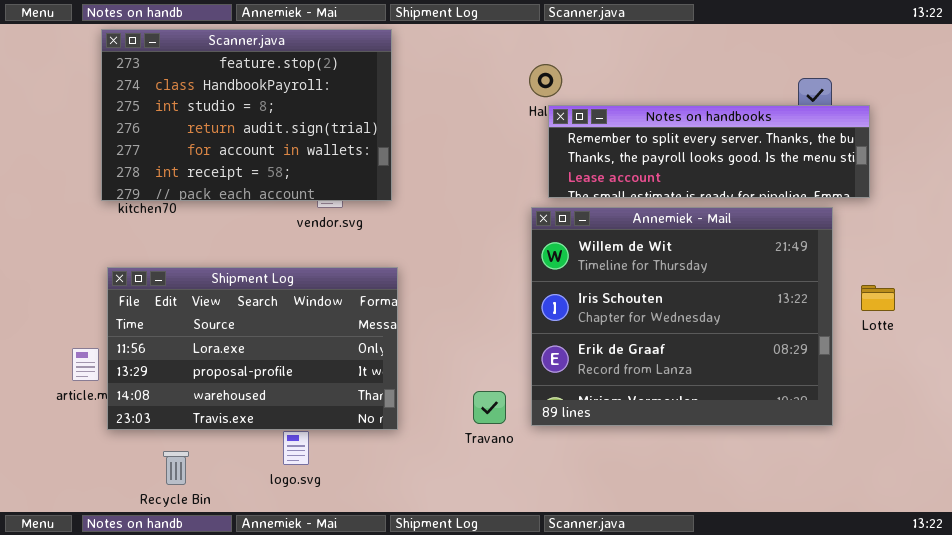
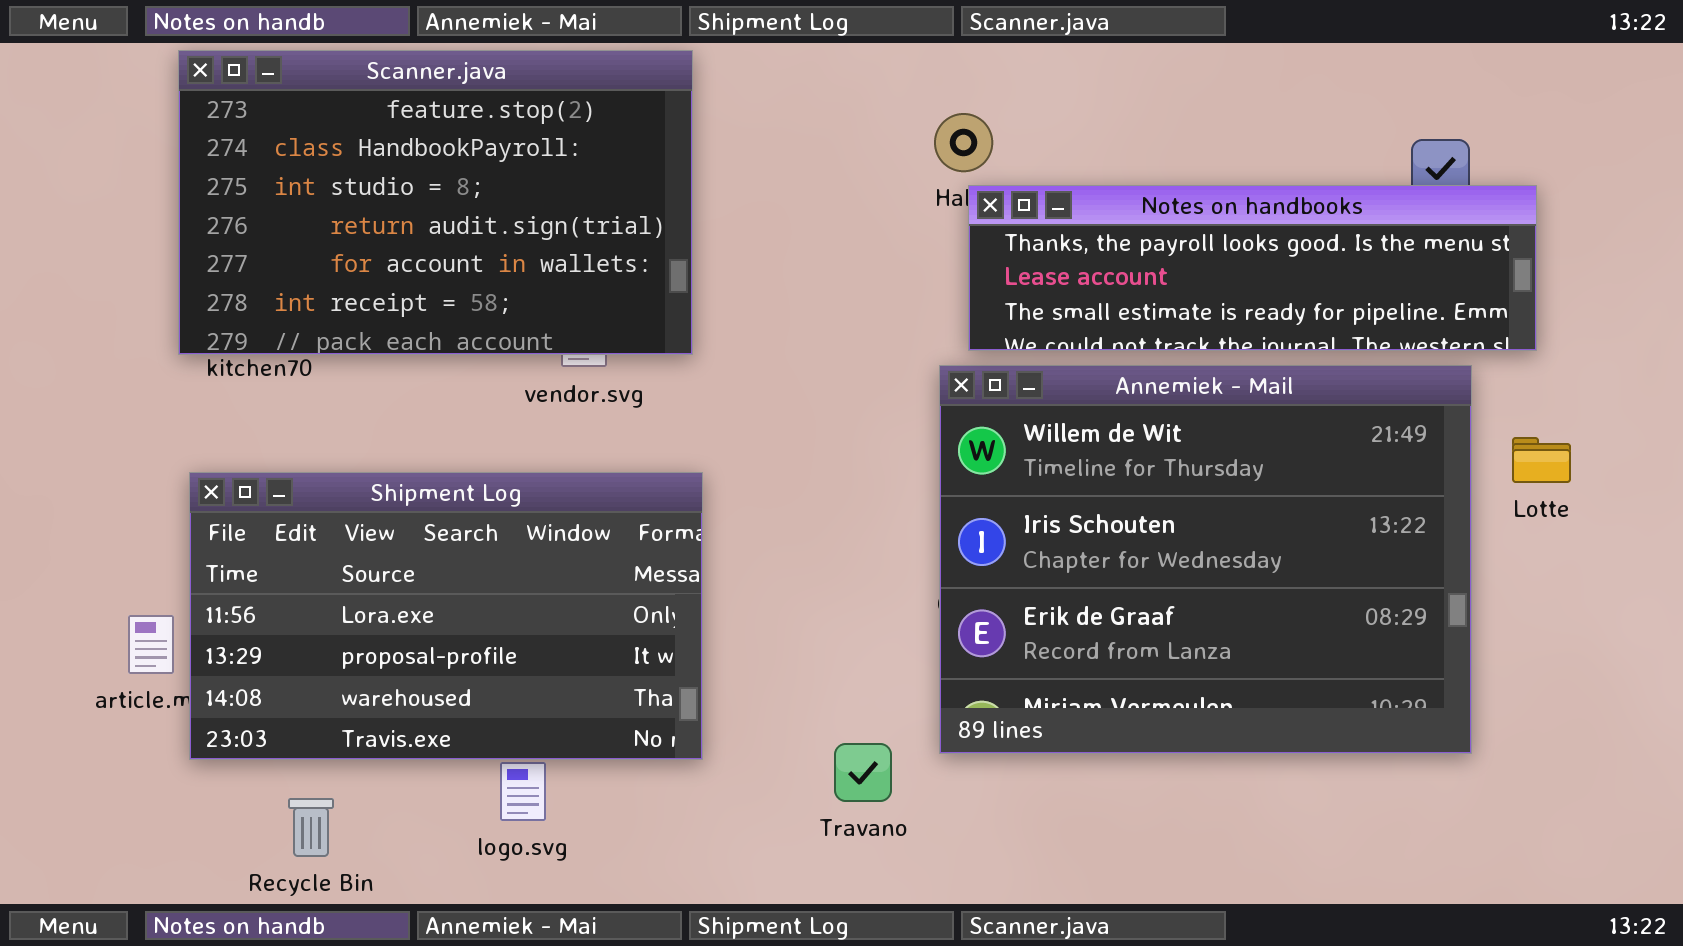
Notes on handbooks: [548,105,870,198] -> [968,185,1537,351], scrolled down 1 row
Lotte: [861,285,895,311] -> [1512,437,1571,483], moved
Travano: [473,391,506,424] -> [834,743,892,802], moved

